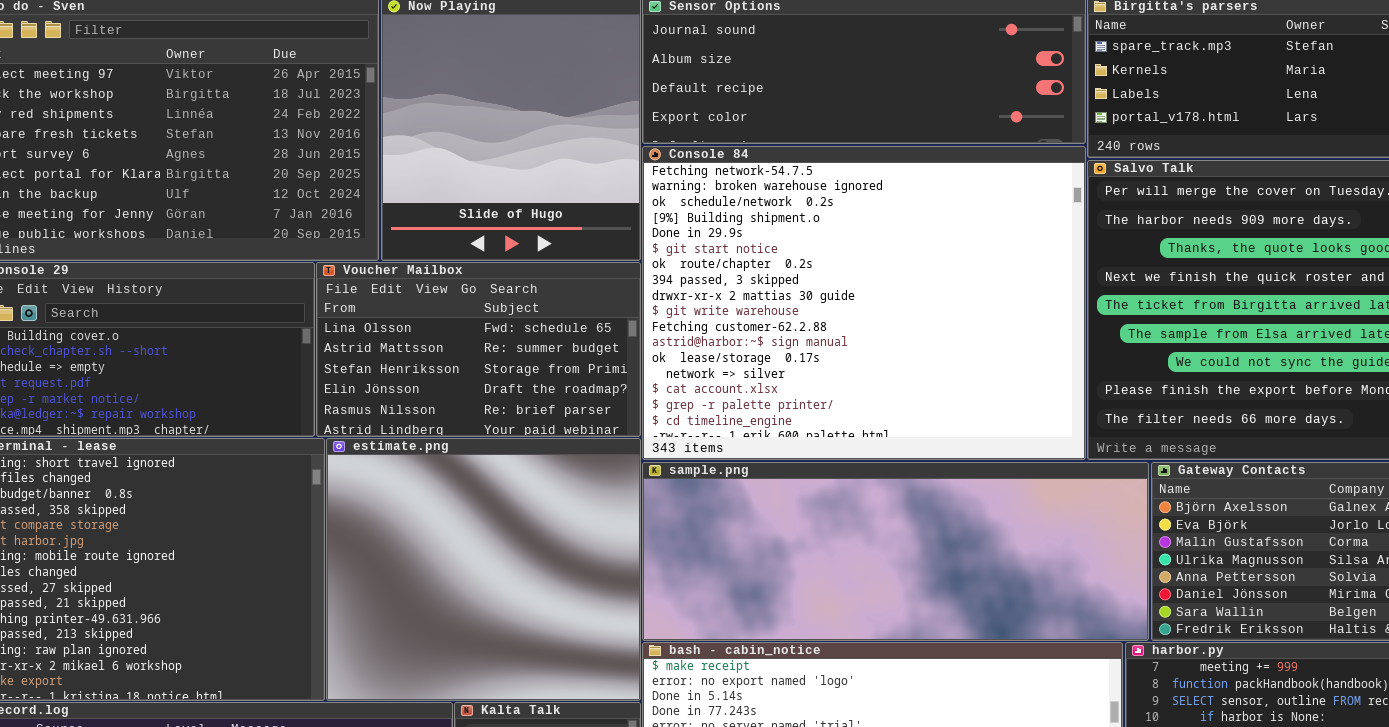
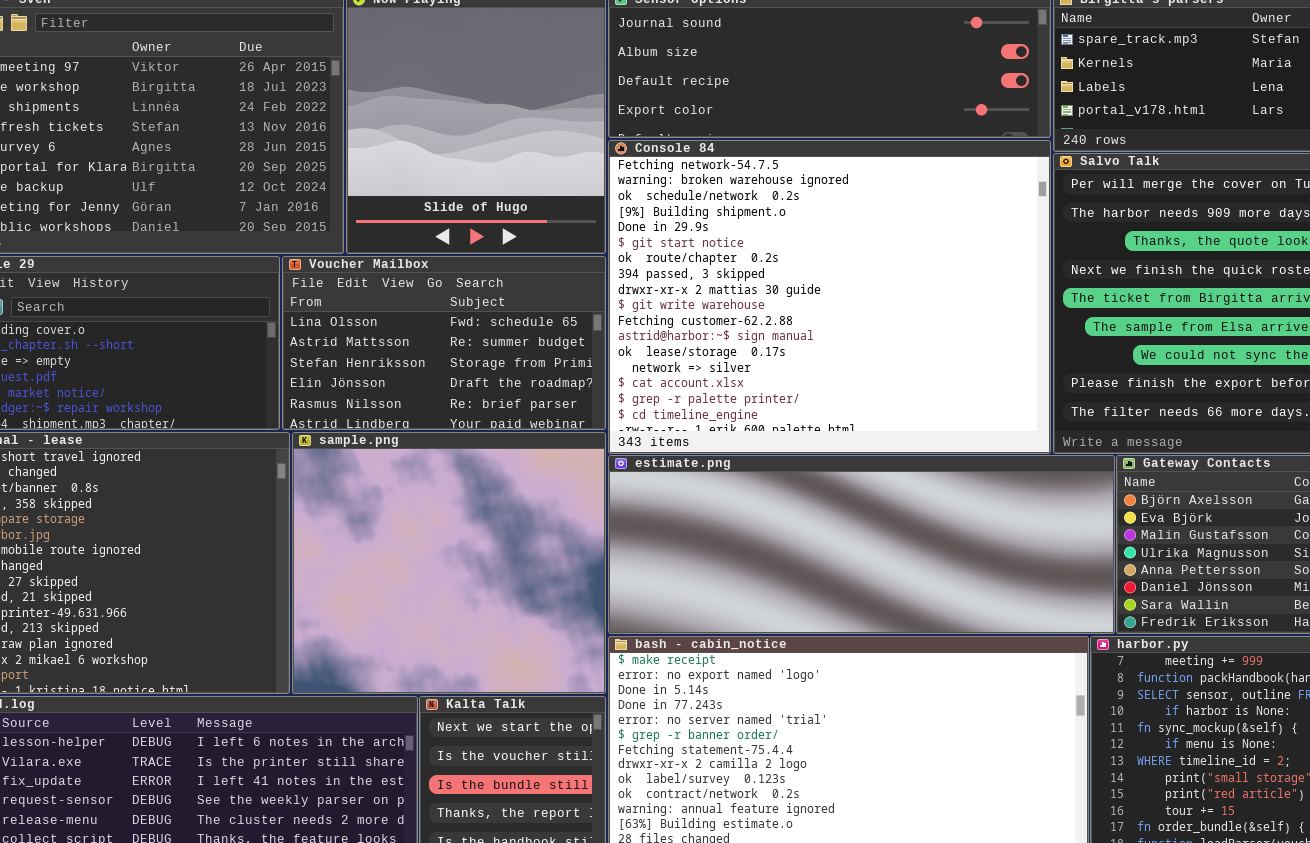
estimate.png: [326,438,641,701] -> [608,455,1115,634], moved, resized
sample.png: [642,462,1149,641] -> [292,432,606,694], moved, resized

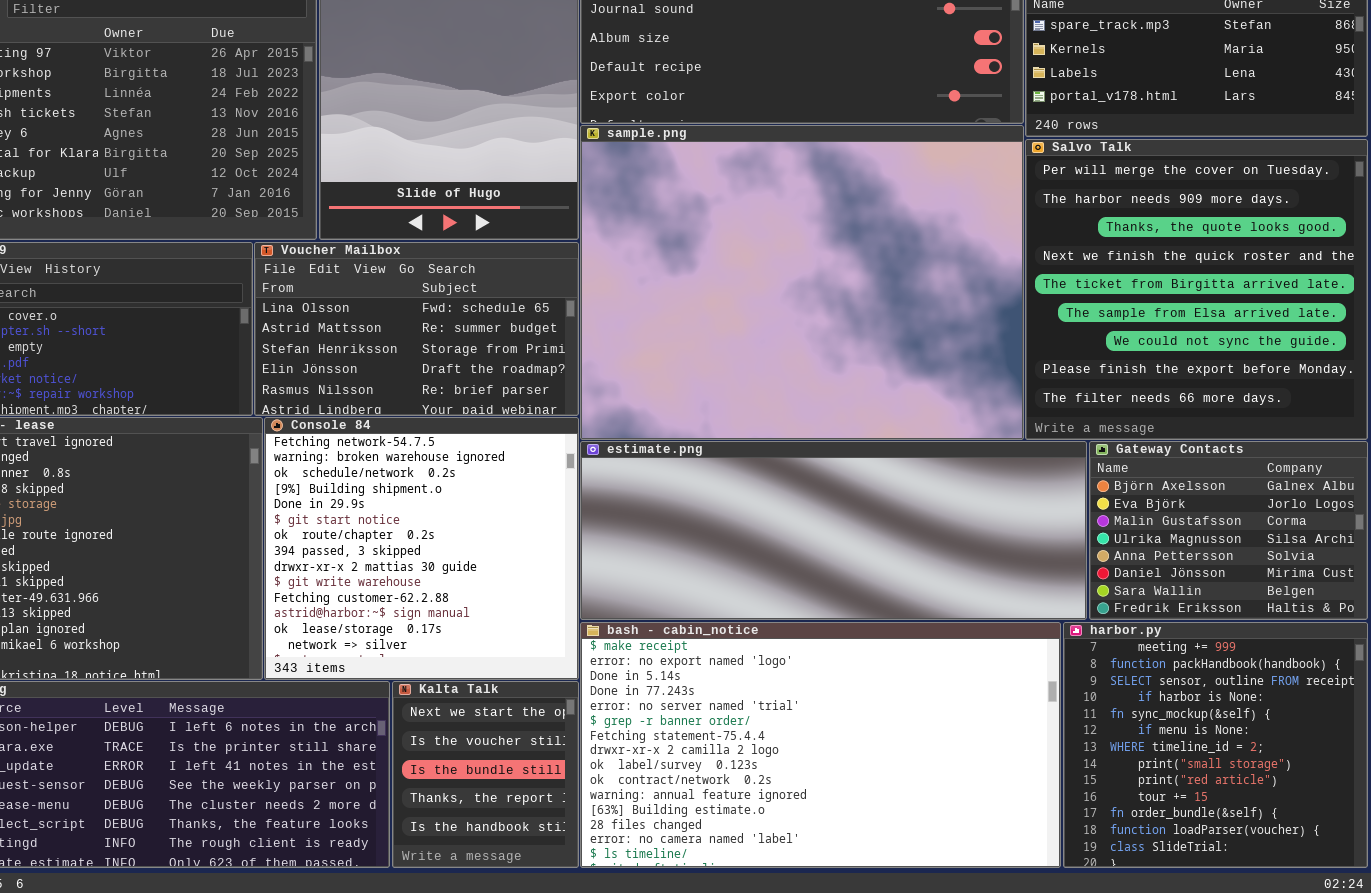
Console 84: [608,140,1051,454] -> [264,417,579,680], moved, resized
sample.png: [292,432,606,694] -> [580,125,1024,440], moved, resized

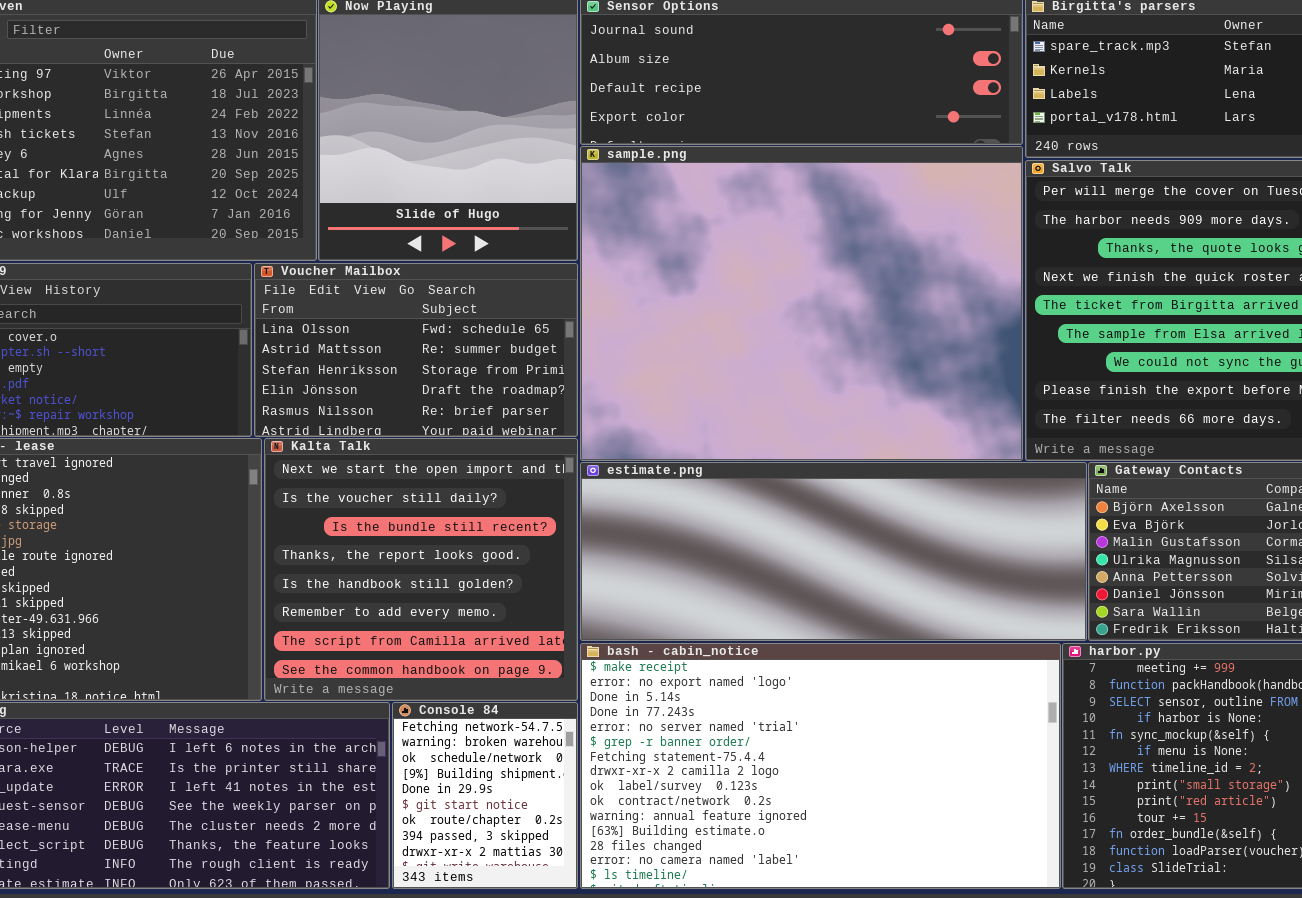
Console 84: [264,417,579,680] -> [392,702,578,889], moved, resized
Kalta Talk: [392,681,579,868] -> [264,438,578,701], moved, resized

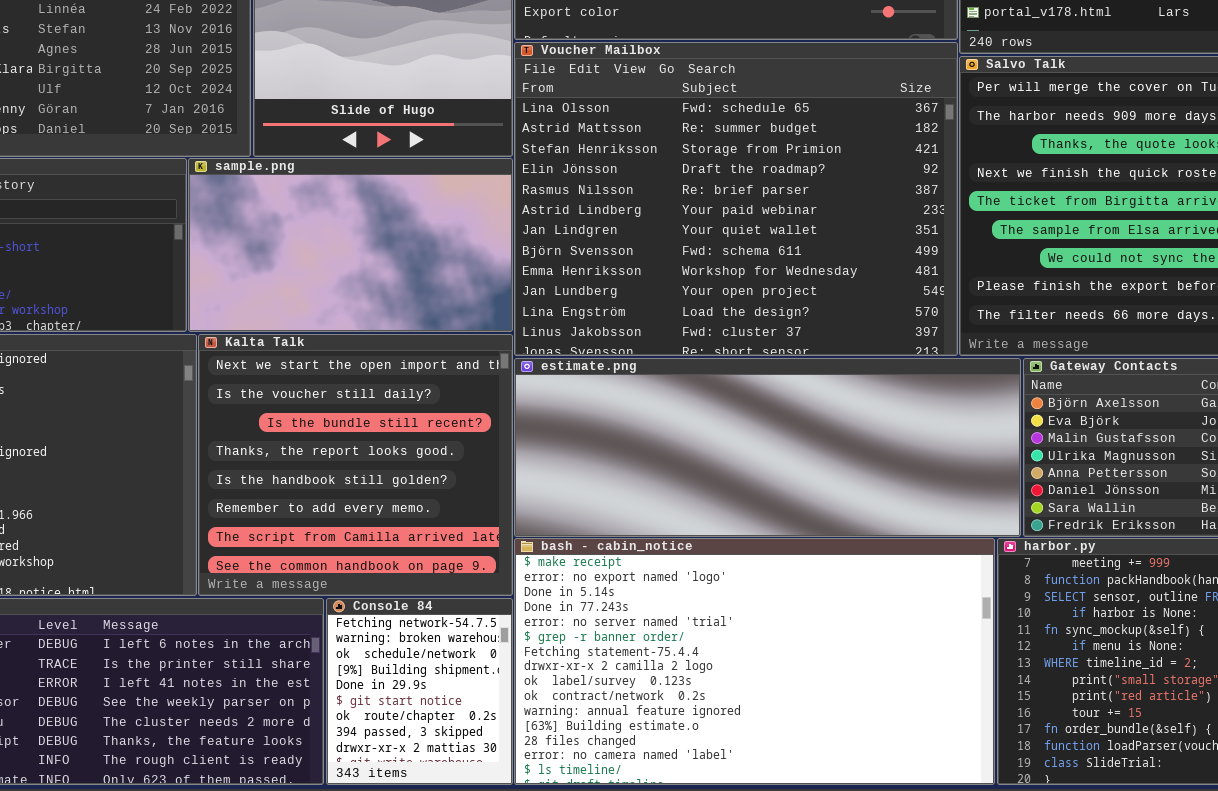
sample.png: [580,146,1023,461] -> [188,158,513,332], moved, resized
Voucher Mailbox: [254,263,578,437] -> [514,42,958,356], moved, resized

